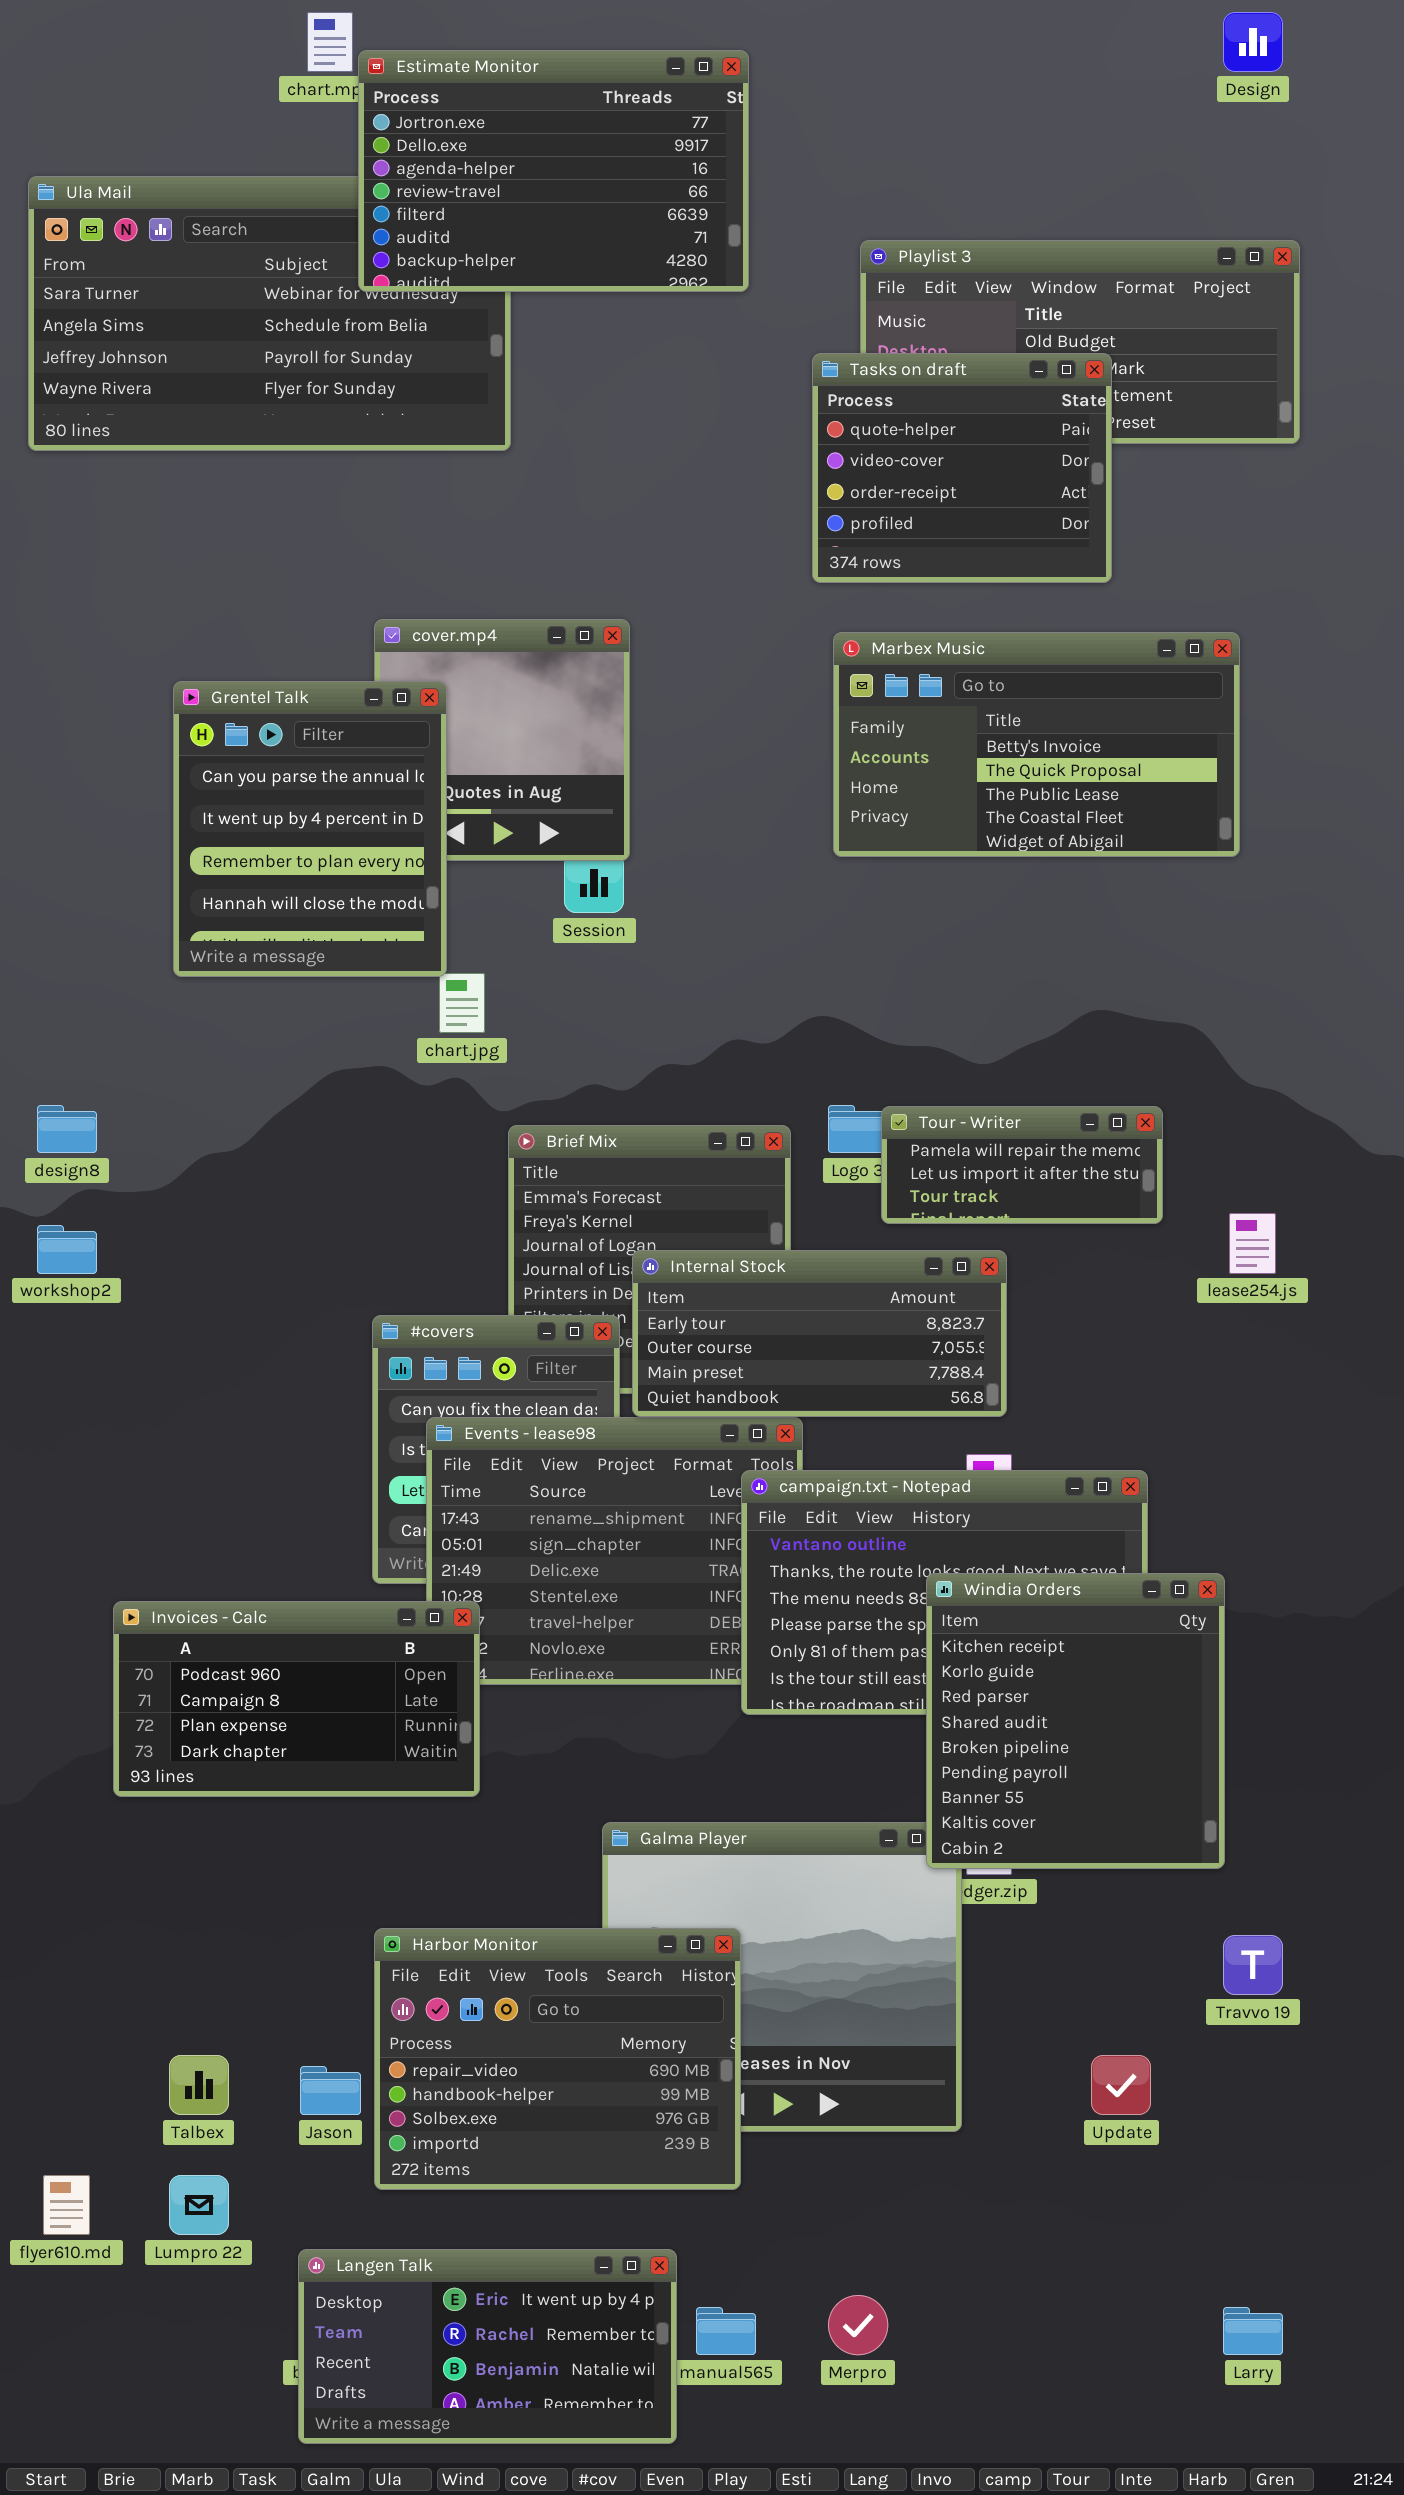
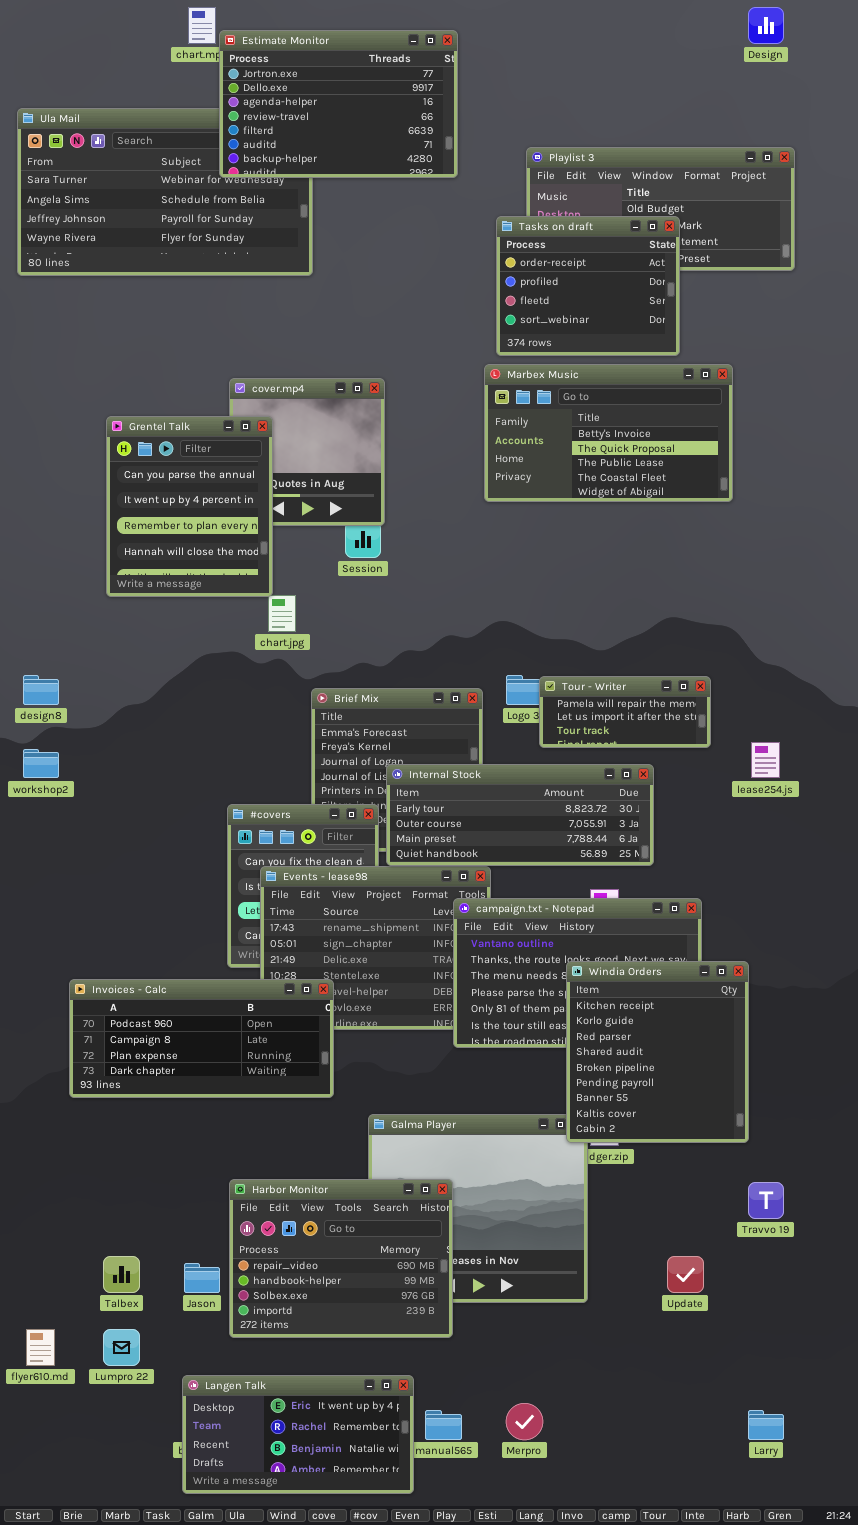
Tasks on draft: [812,353,1112,583] -> [496,216,680,356], scrolled down 2 rows
Marbex Music: [833,632,1240,857] -> [484,364,733,502], moved
Internal Stock: [632,1250,1007,1417] -> [386,764,654,866], resized
Invoices - Calc: [113,1601,480,1797] -> [69,979,334,1098], resized

